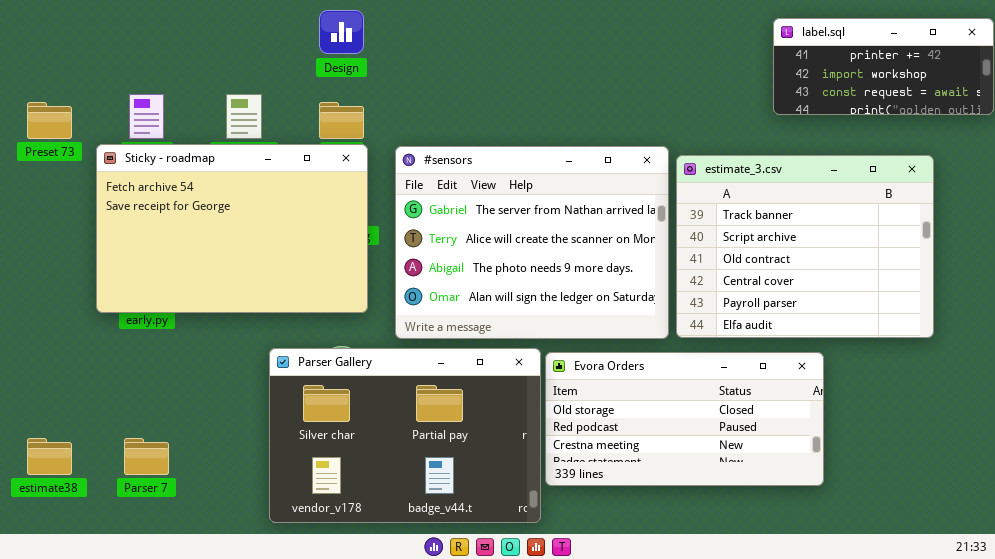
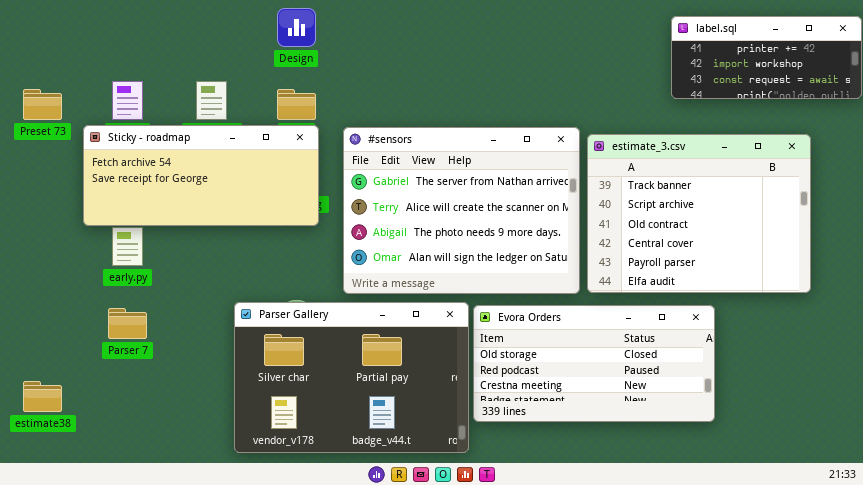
Sticky - roadmap: [96,144,368,313] -> [83,125,319,226], resized
Parser 7: [124,438,169,475] -> [108,308,147,339], moved

